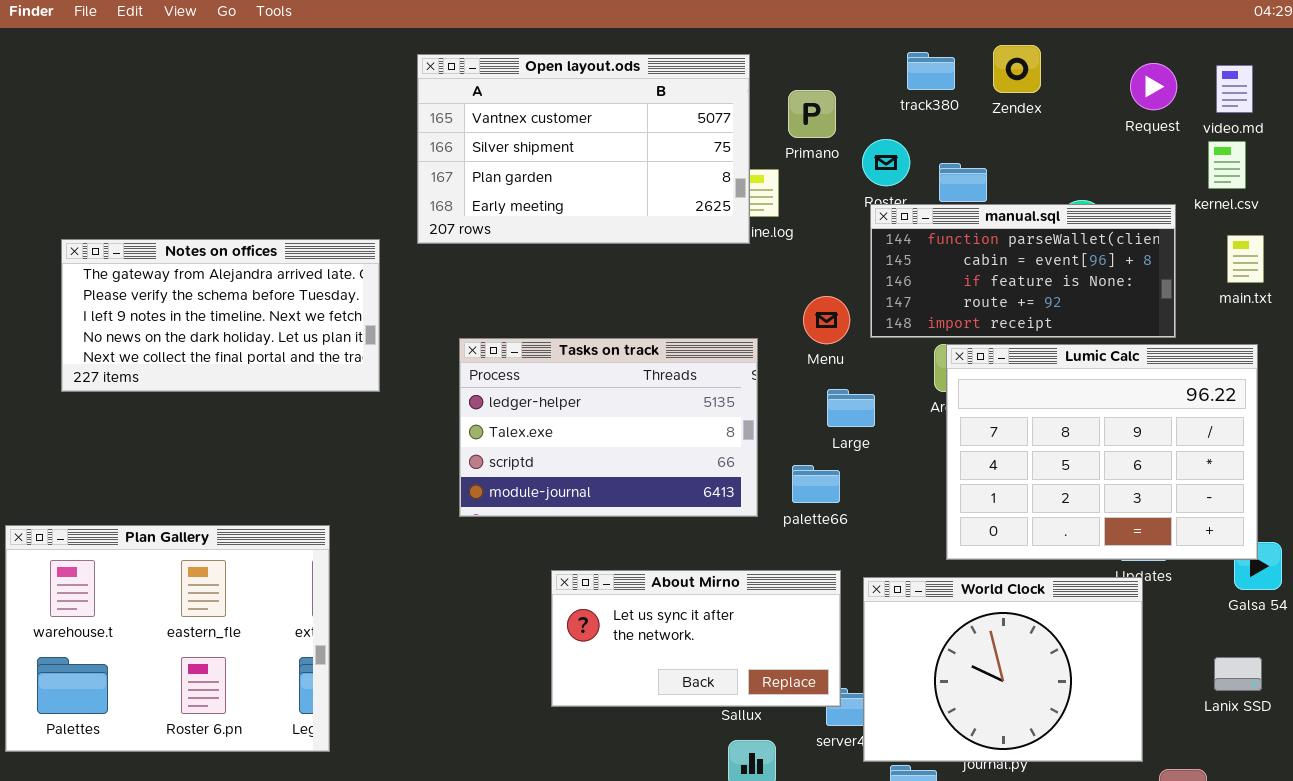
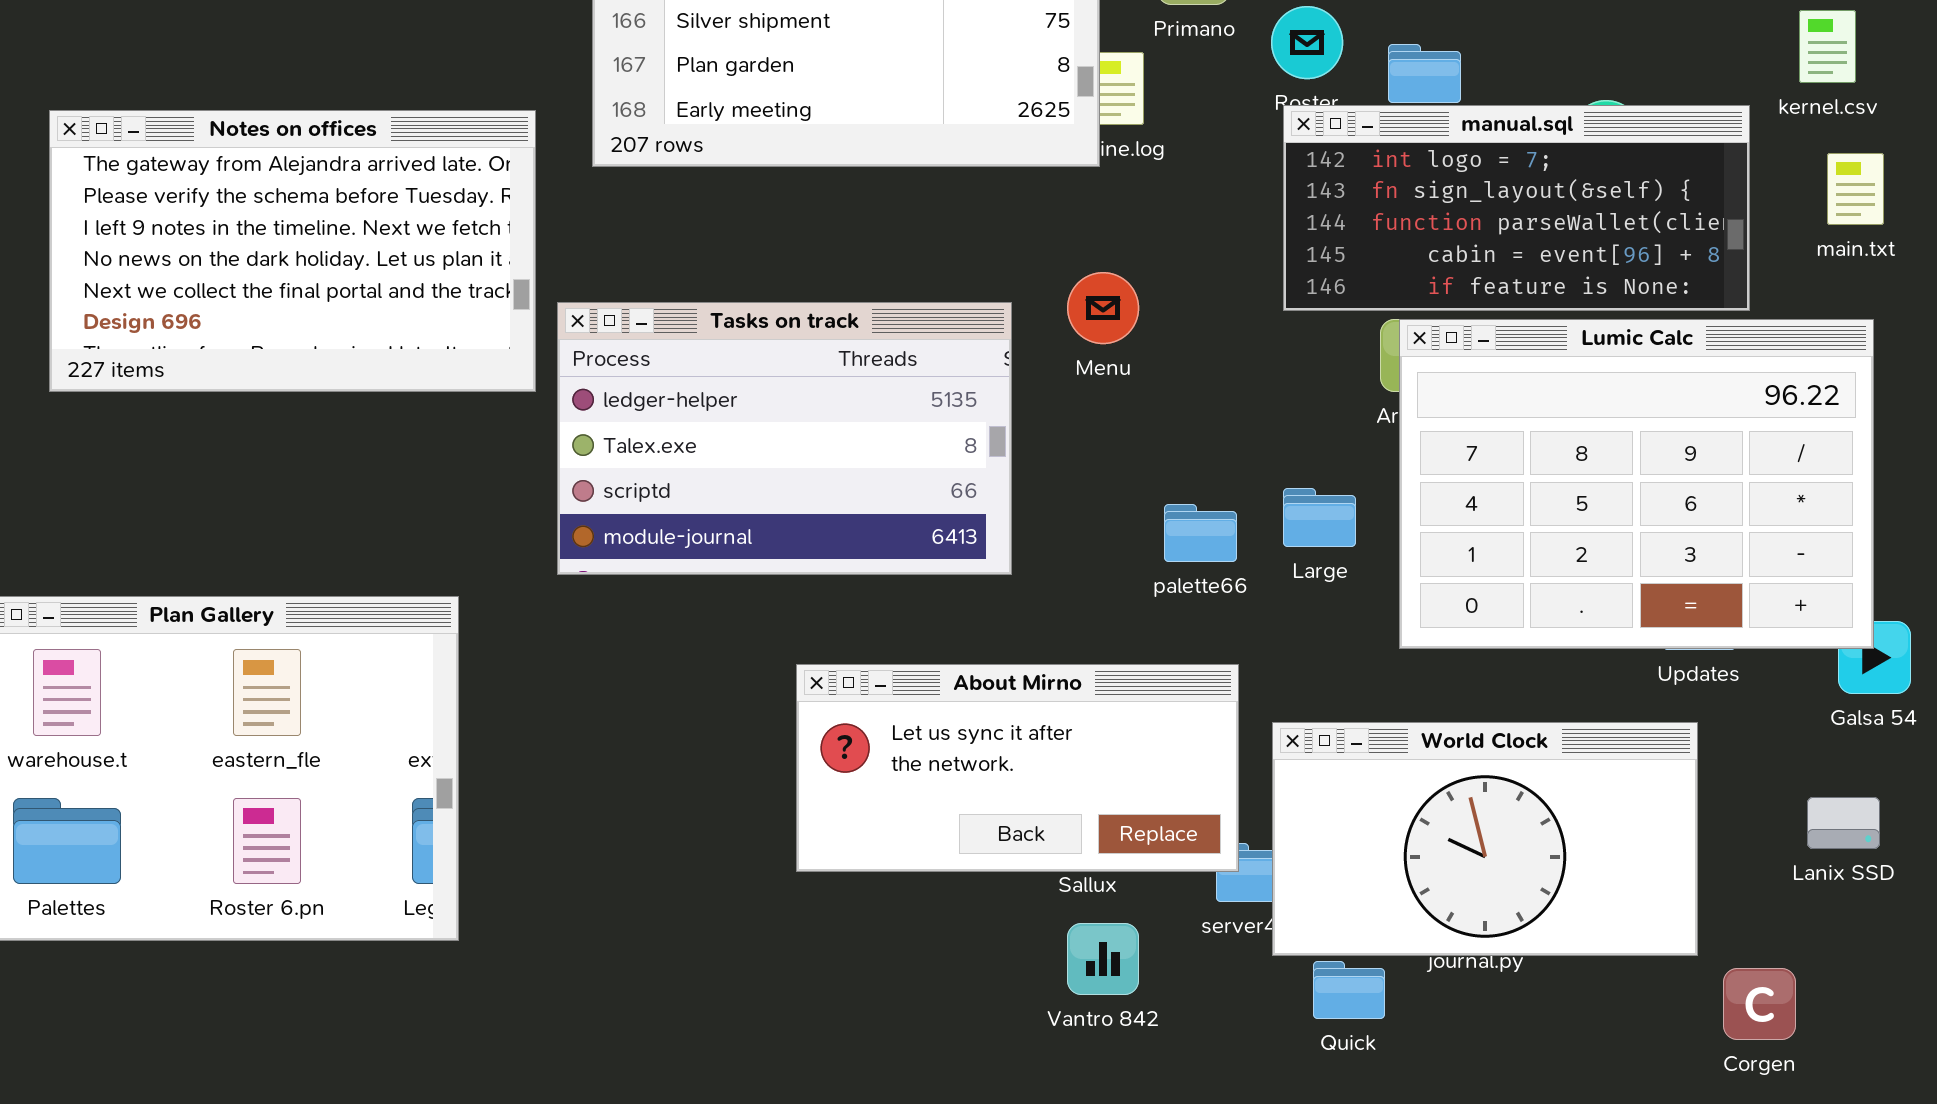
manual.sql: [870,204,1176,338] -> [1283,105,1750,311], scrolled up 2 rows
Notes on offices: [61,239,380,392] -> [49,110,536,392], resized
Menu: [803,296,850,344] -> [1067,272,1139,344], moved
Tasks on track: [459,338,758,517] -> [557,302,1012,575], moved
Large: [827,389,875,427] -> [1283,488,1356,547], moved
World Clock: [863,577,1143,762] -> [1272,722,1698,956], resized

